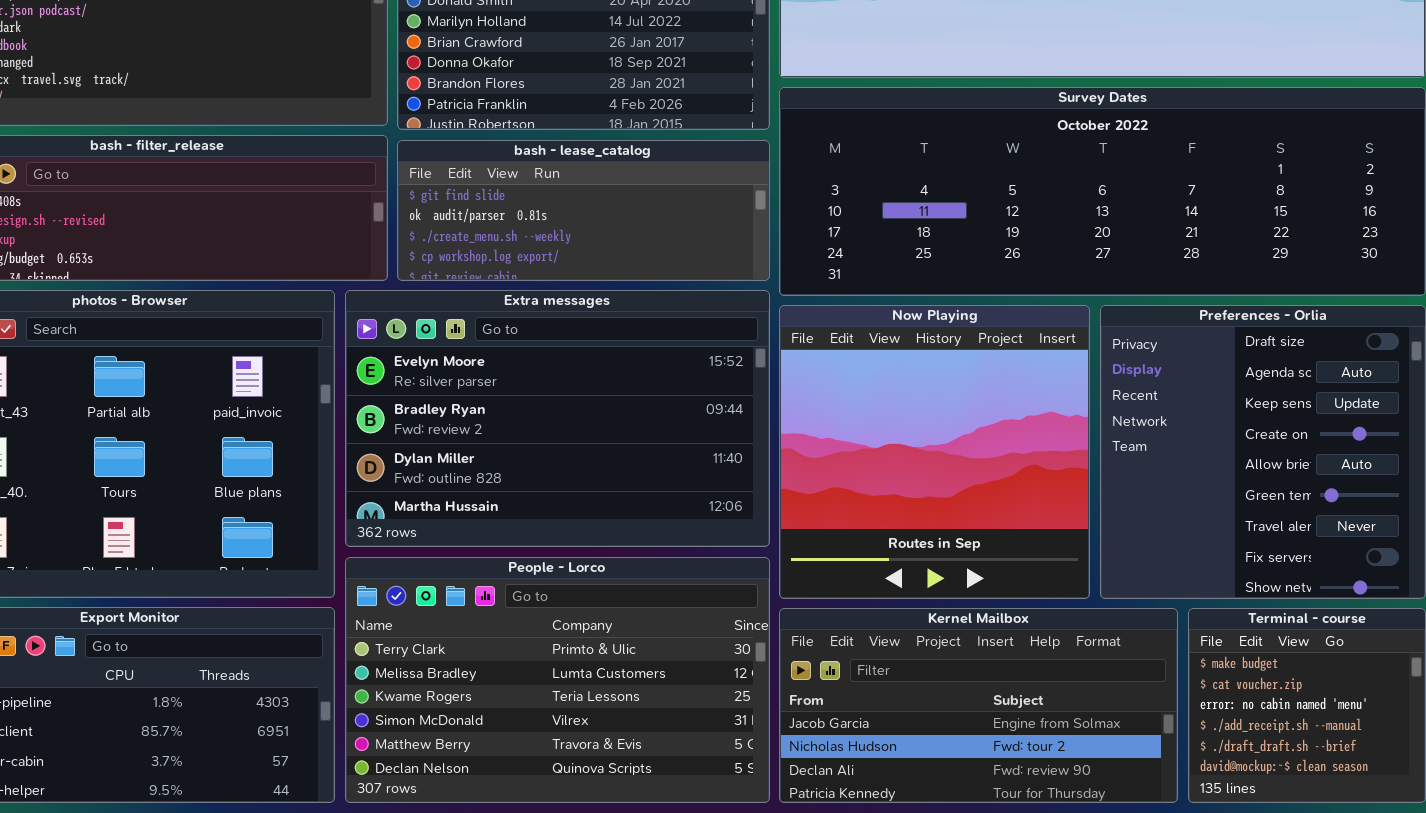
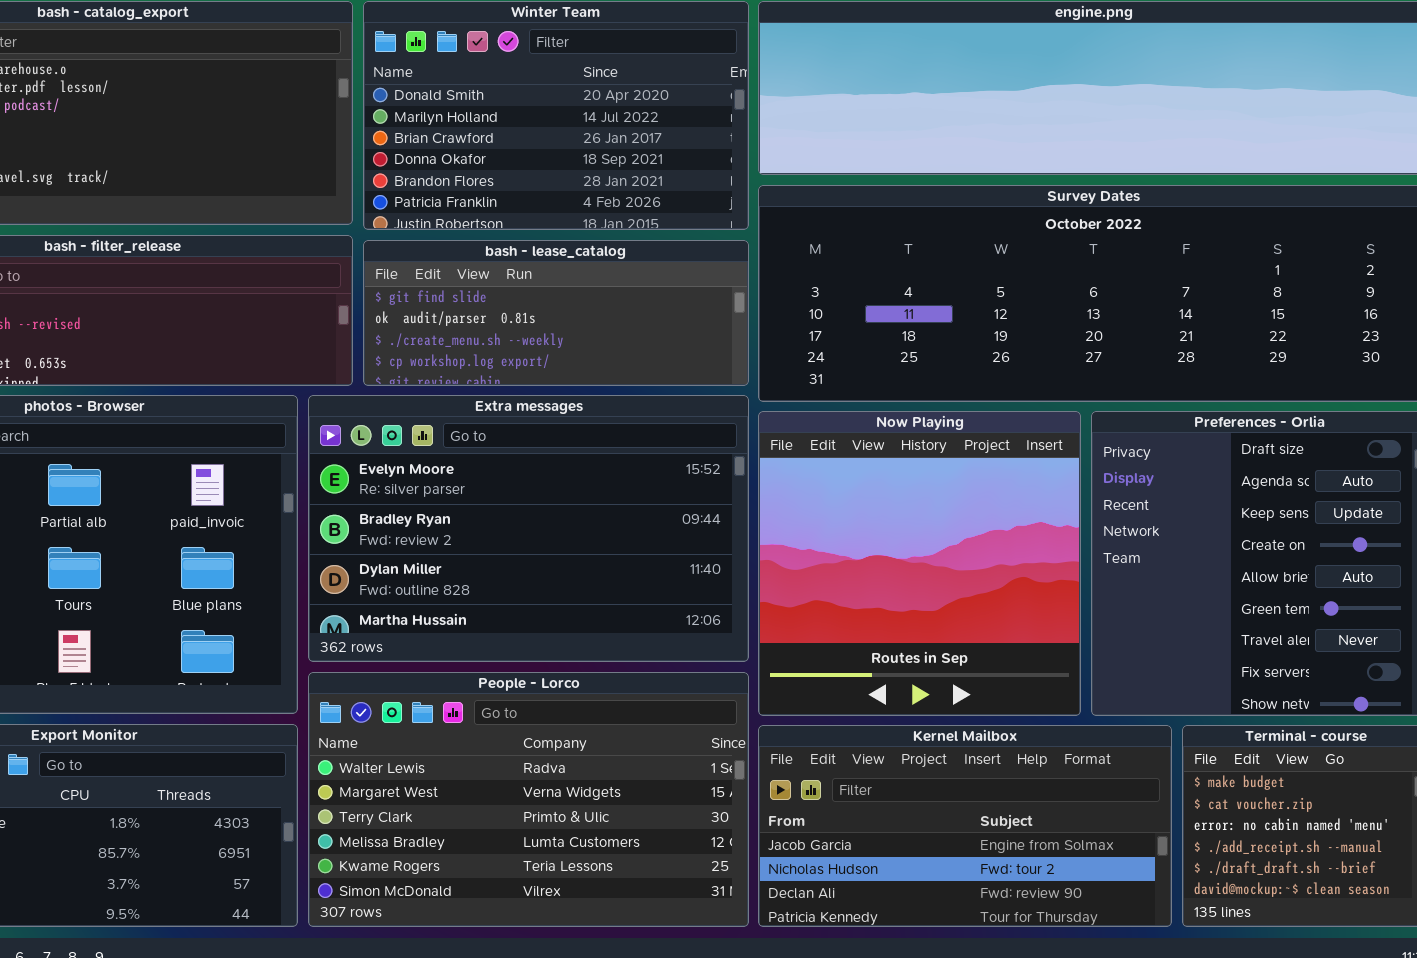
People - Lorco: [345,557,770,803] -> [308,672,749,927], scrolled up 2 rows

